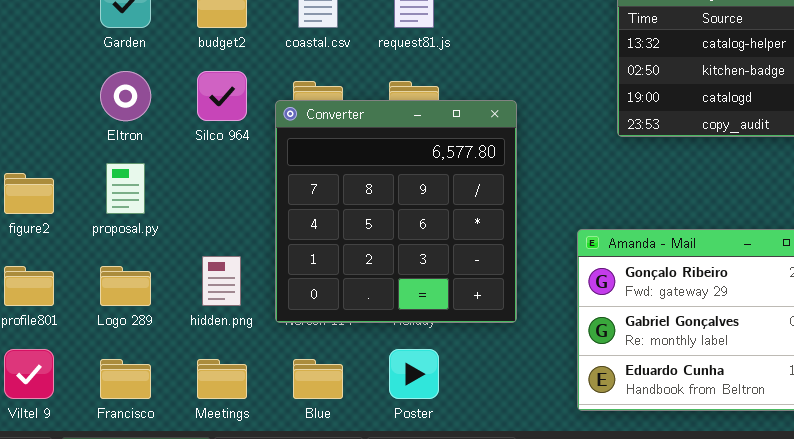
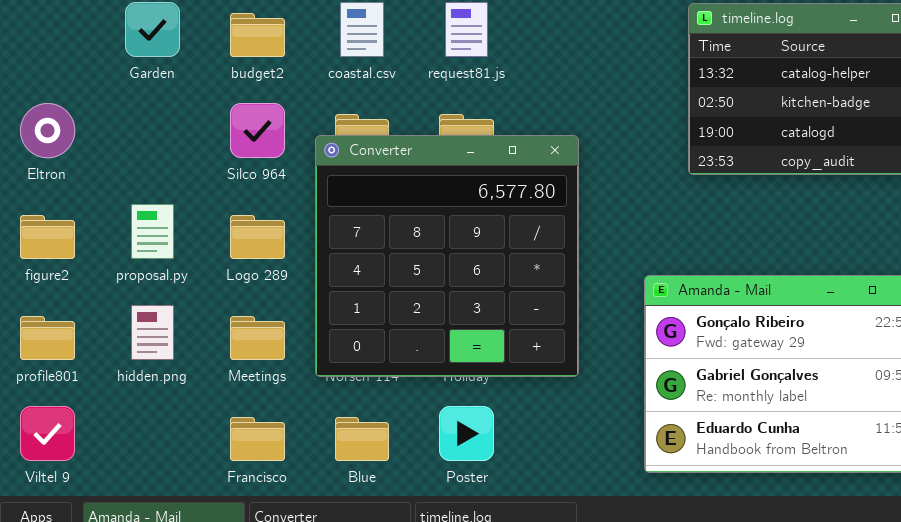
Eltron: [100,71,151,121] -> [20,103,75,158], moved
hidden.png: [202,256,241,306] -> [131,305,174,360], moved
Logo 289: [100,266,151,306] -> [230,215,285,259], moved
Francisco: [100,359,151,399] -> [230,417,285,461], moved
Meetings: [197,359,247,399] -> [230,316,285,360], moved

